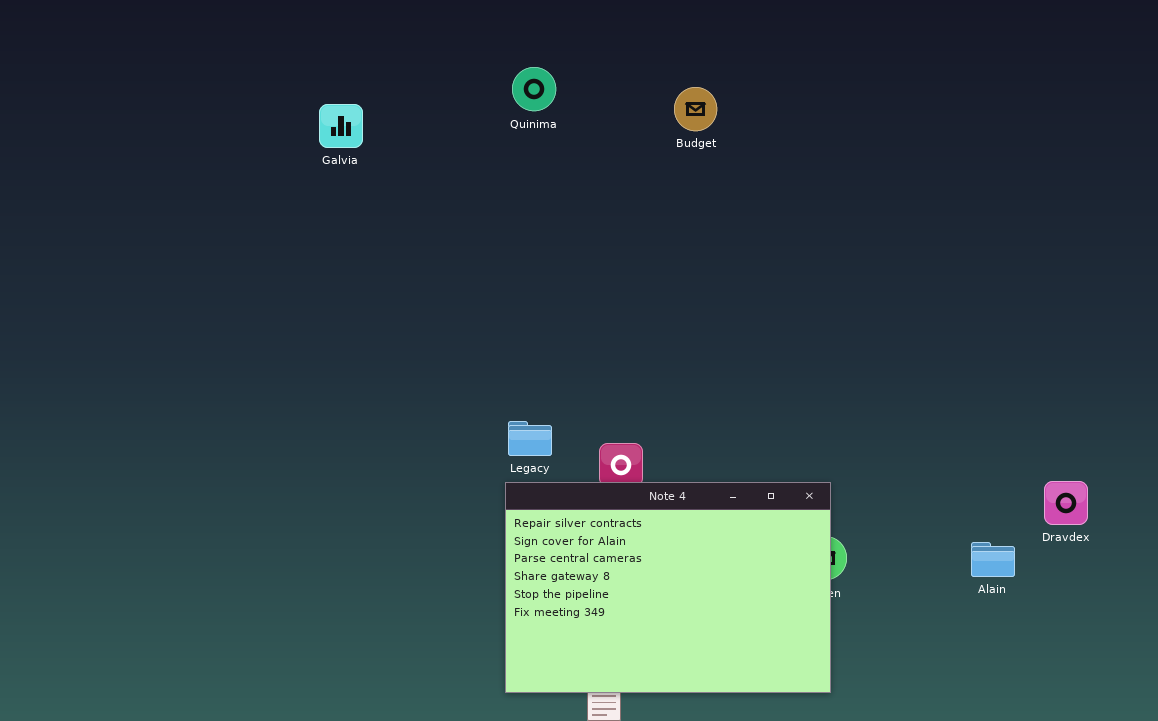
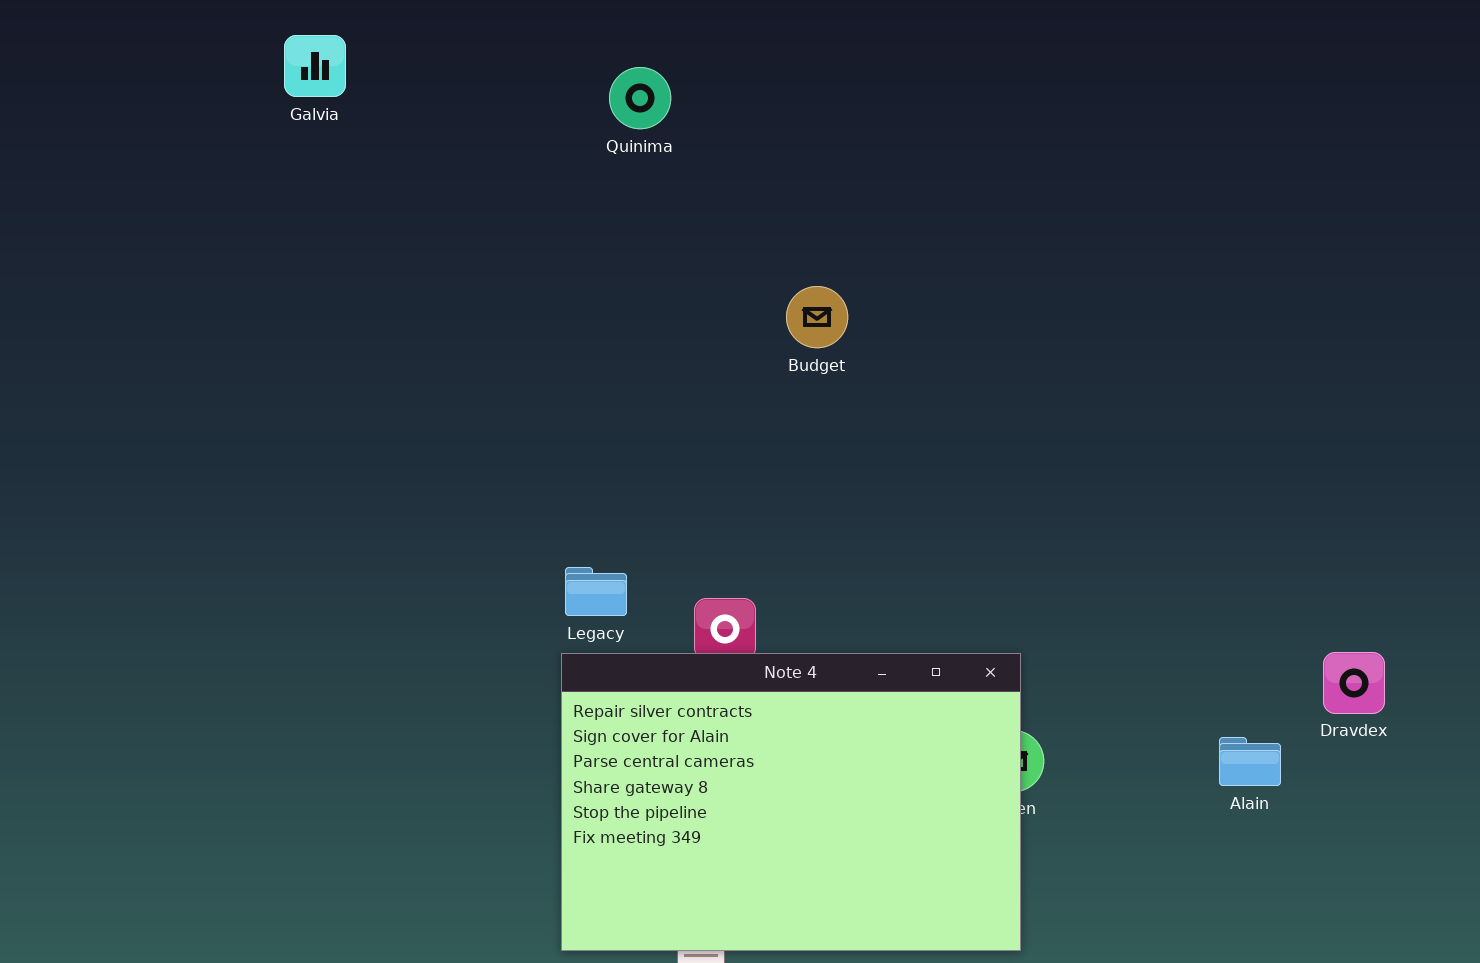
Quinima: [512,67,556,111] -> [609,67,671,129], moved
Budget: [674,87,717,131] -> [786,286,848,348], moved
Galvia: [319,104,363,148] -> [284,35,346,97], moved

